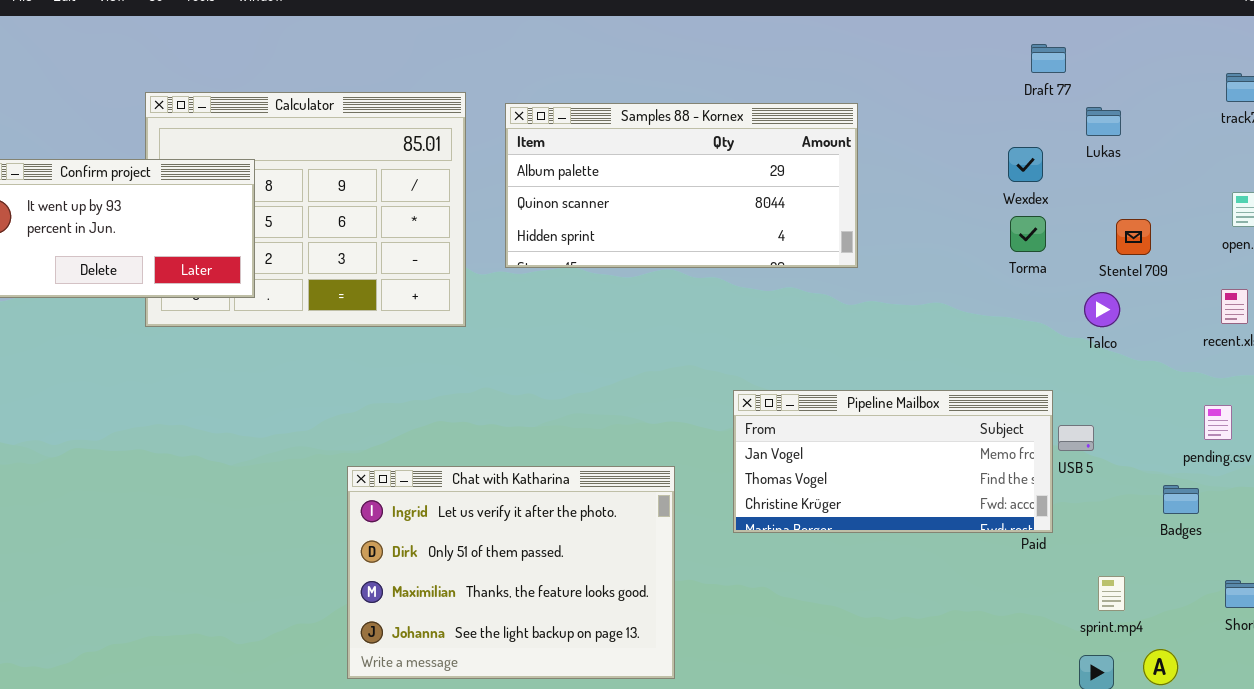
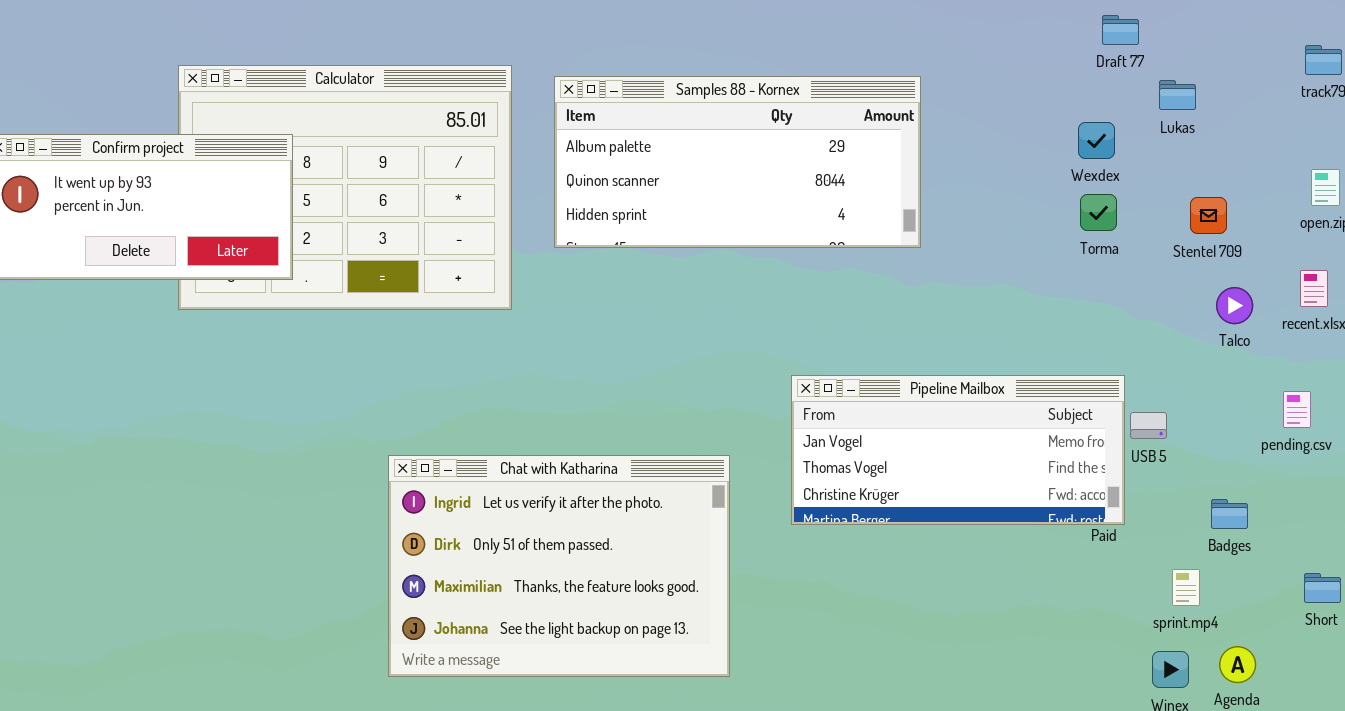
Talco: [1084,292,1120,327] -> [1216,287,1253,324], moved
Badges: [1163,485,1199,514] -> [1211,499,1248,529], moved

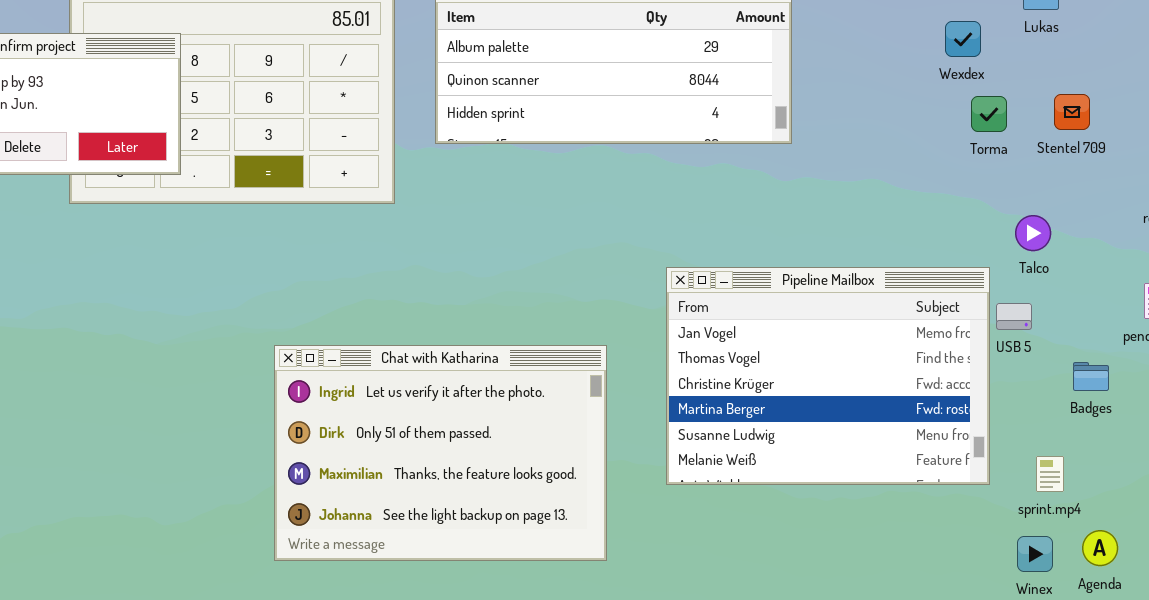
Torma: [1080,194,1117,231] -> [971,96,1007,132], moved
Talco: [1216,287,1253,324] -> [1015,215,1051,251], moved
Pipeline Mailbox: [791,375,1125,525] -> [666,267,990,485], resized
Badges: [1211,499,1248,529] -> [1073,362,1109,391], moved

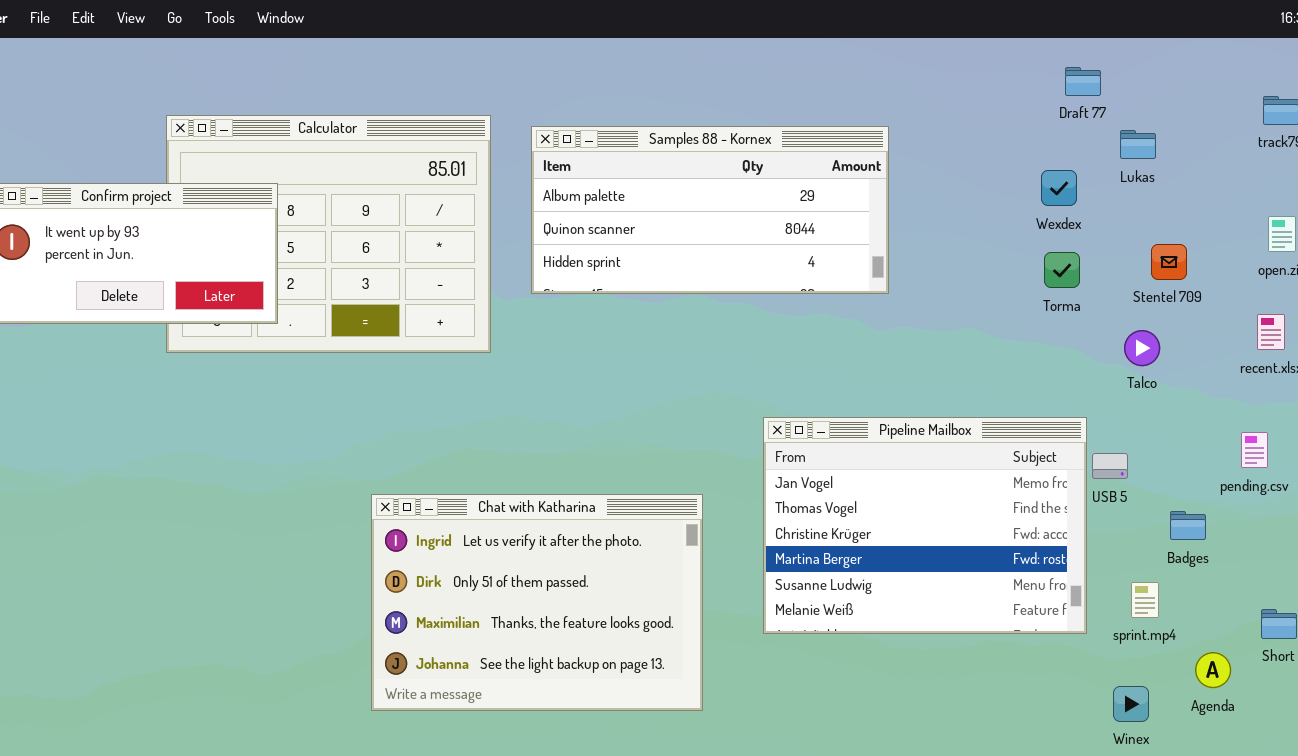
Torma: [971,96,1007,132] -> [1044,252,1080,288], moved
Talco: [1015,215,1051,251] -> [1124,330,1160,366], moved
sprint.mp4: [1036,456,1064,492] -> [1131,582,1159,618], moved
Agenda: [1082,530,1118,566] -> [1195,652,1231,688], moved

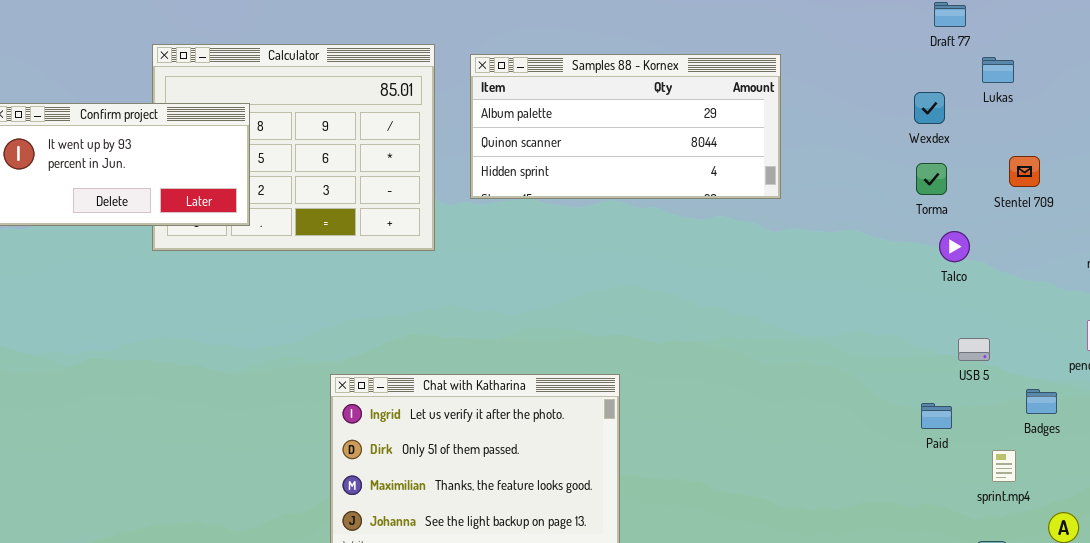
Talco: [1124,330,1160,366] -> [939,231,970,262], moved
Pipeline Mailbox: [763,417,1087,634] -> none, closed

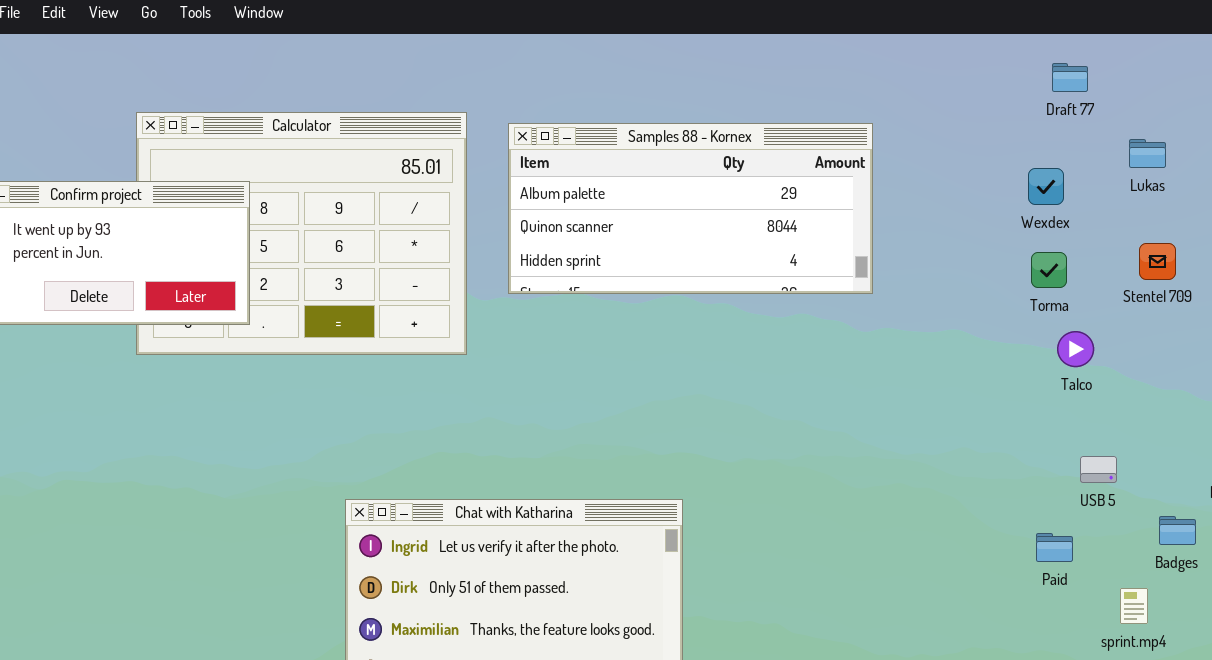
Lukas: [982,57,1014,83] -> [1129,139,1166,168], moved

